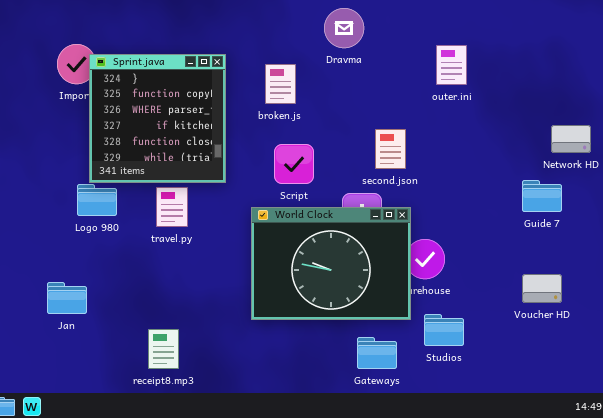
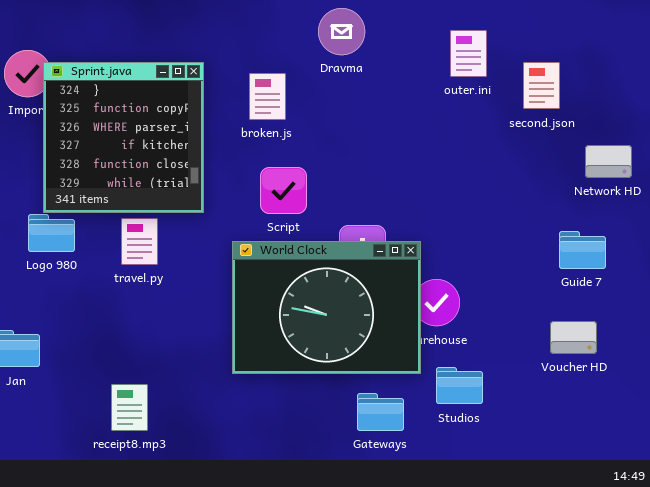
outer.ini: [436,45,467,85] -> [450,30,487,77], moved
second.json: [375,129,406,169] -> [523,62,560,109], moved
Guide 7: [522,180,562,212] -> [559,231,606,269], moved

